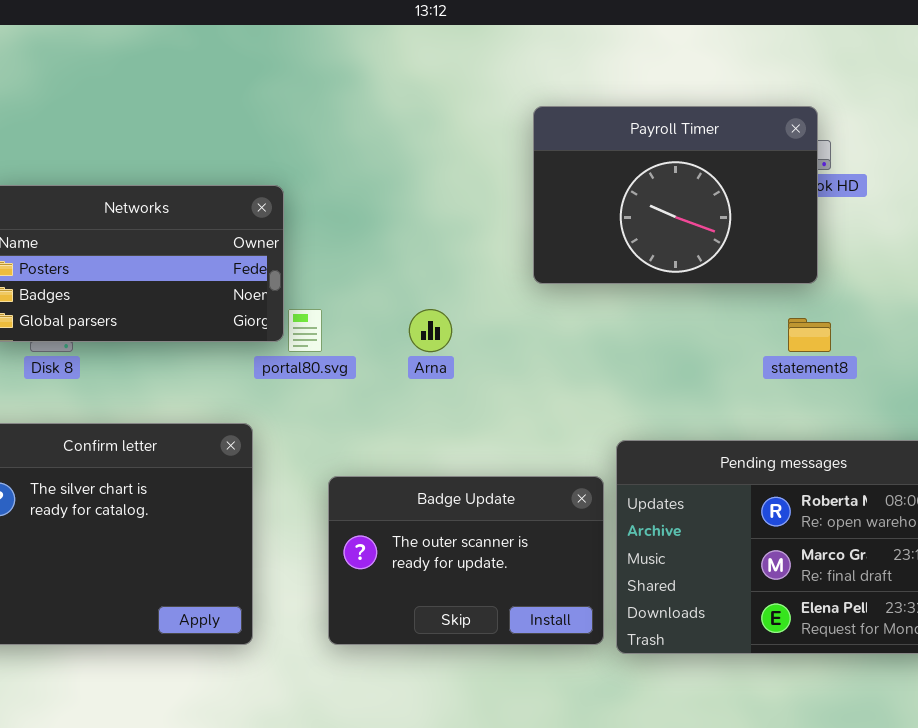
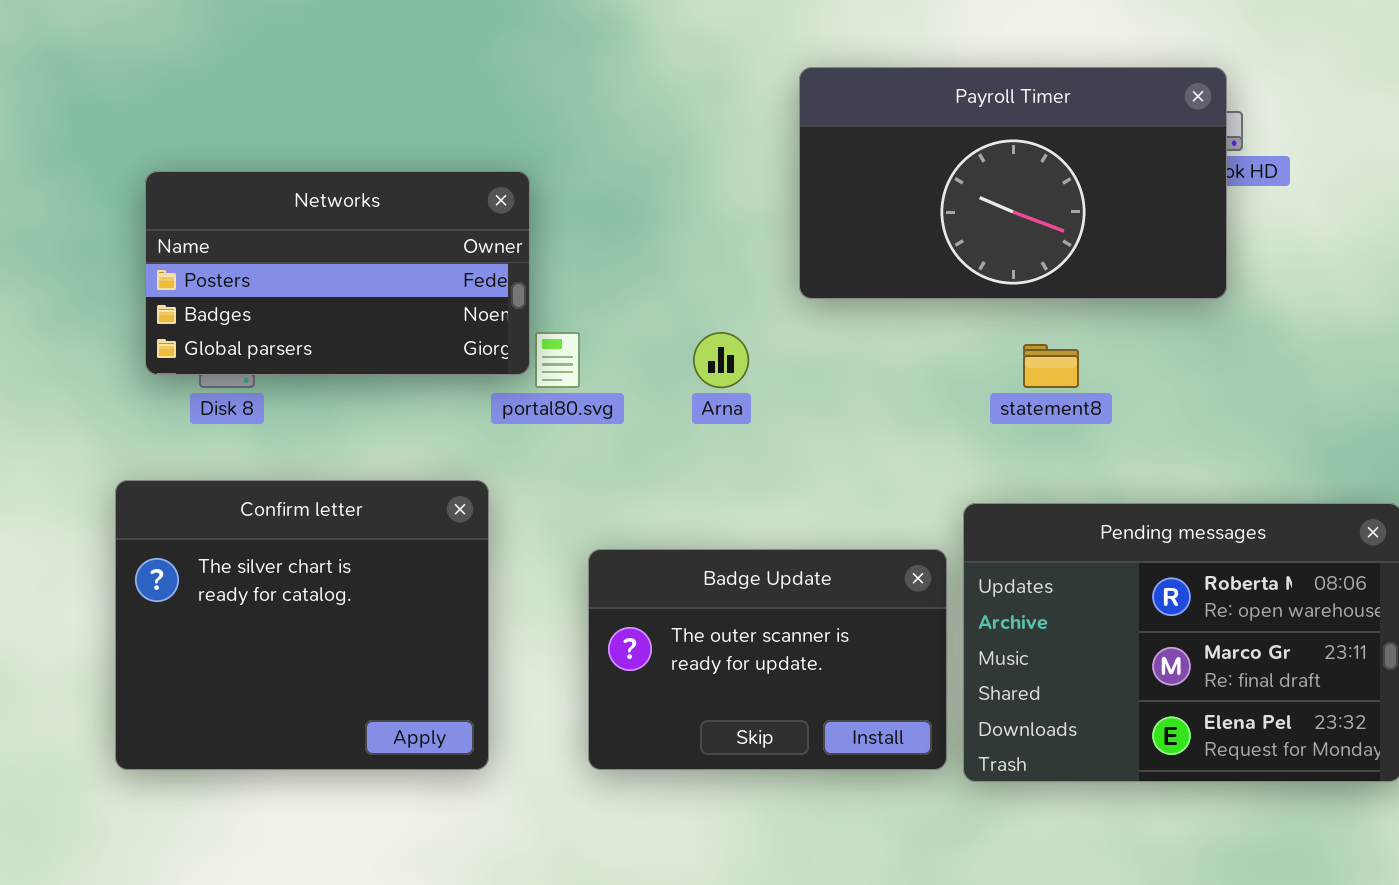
Payroll Timer: [533,106,818,284] -> [799,67,1227,299], resized
statement8: [788,318,831,352] -> [1023,344,1079,388], moved

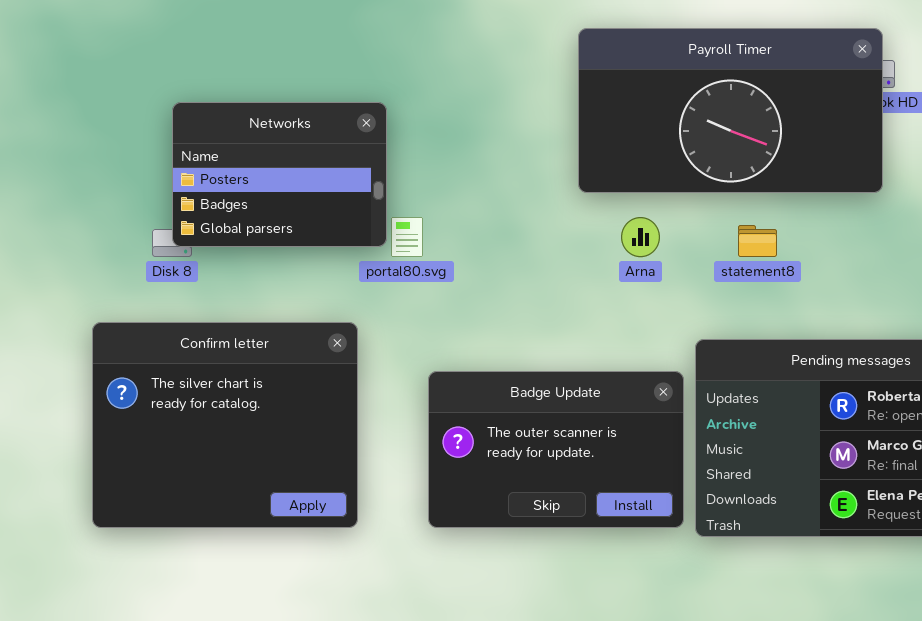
Networks: [145,171,530,375] -> [172,102,387,247], resized
Arna: [693,332,749,388] -> [621,217,660,257], moved

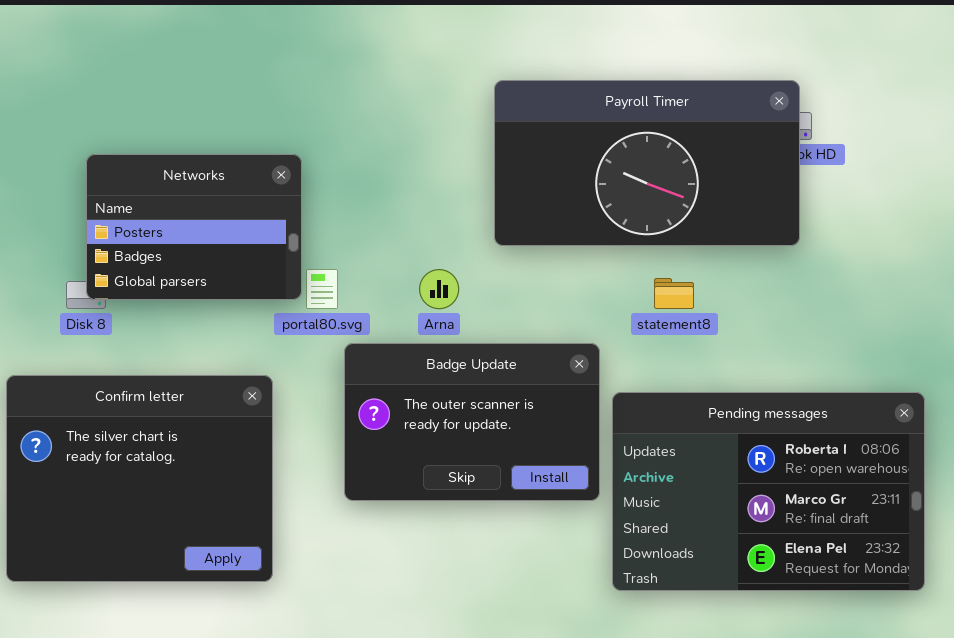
Arna: [621,217,660,257] -> [419,269,459,309], moved
Badge Update: [428,371,684,528] -> [344,343,600,501], moved

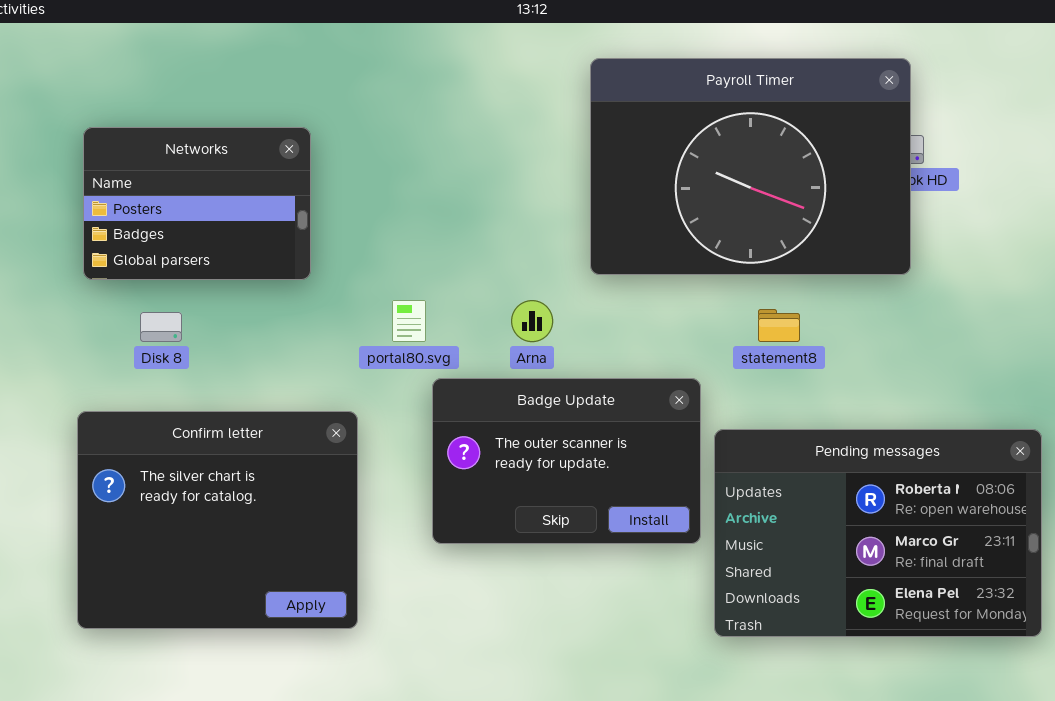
Payroll Timer: [494,80,800,246] -> [590,58,911,275], resized
Networks: [86,154,302,300] -> [83,127,311,280], moved

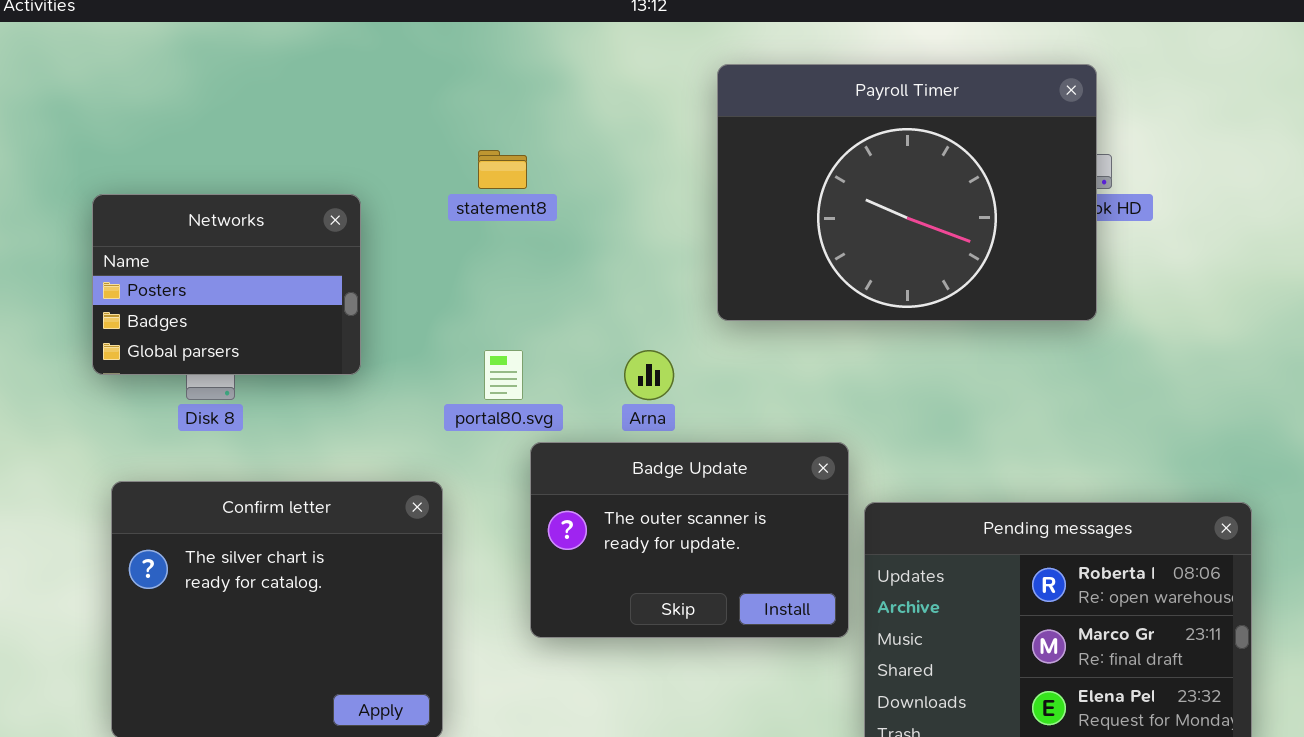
Networks: [83,127,311,280] -> [92,194,361,375], moved
statement8: [758,309,800,342] -> [478,150,527,189], moved

